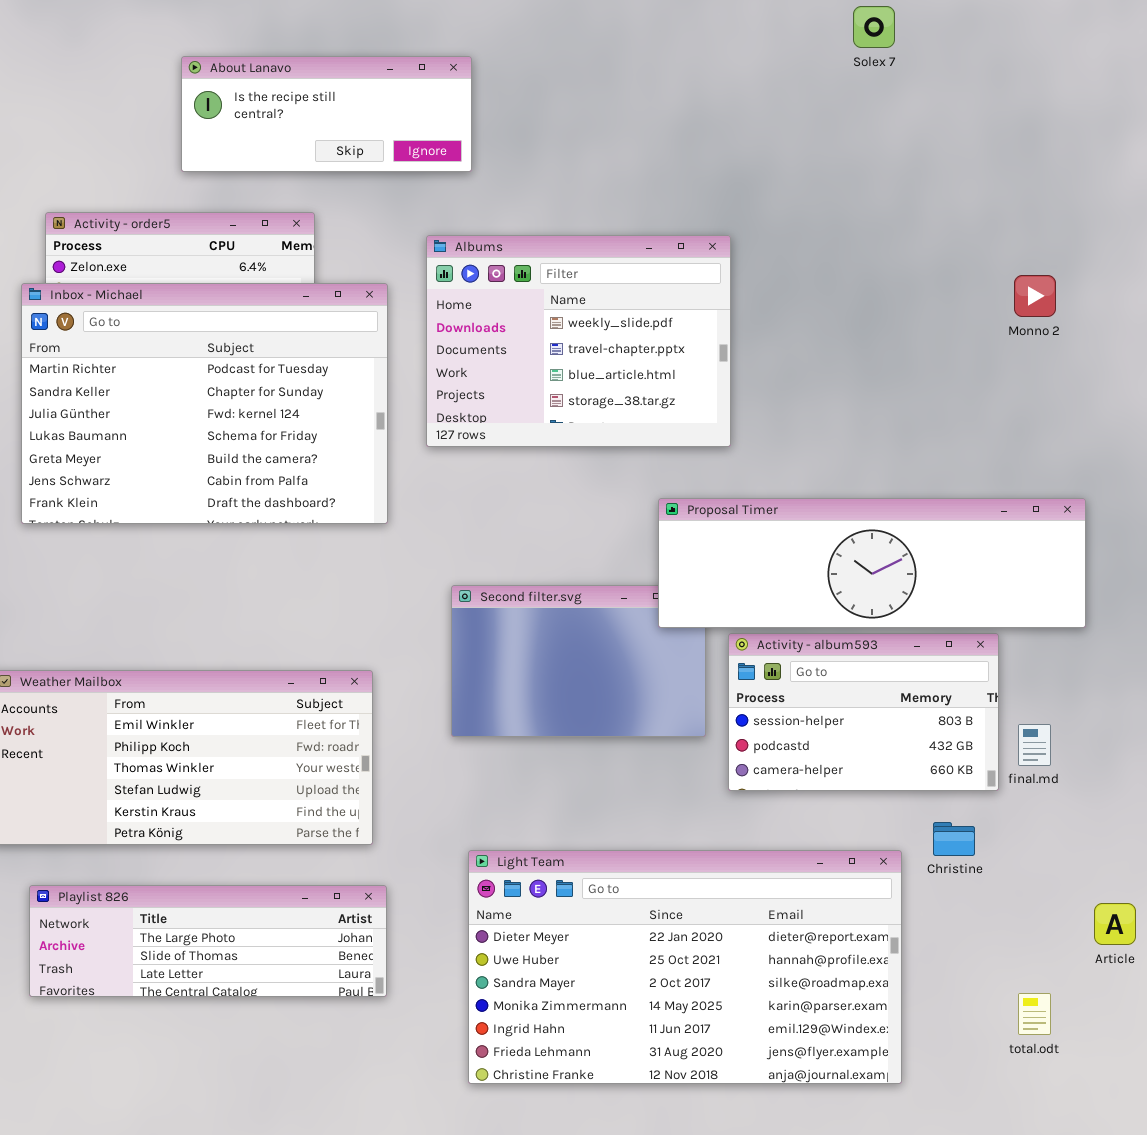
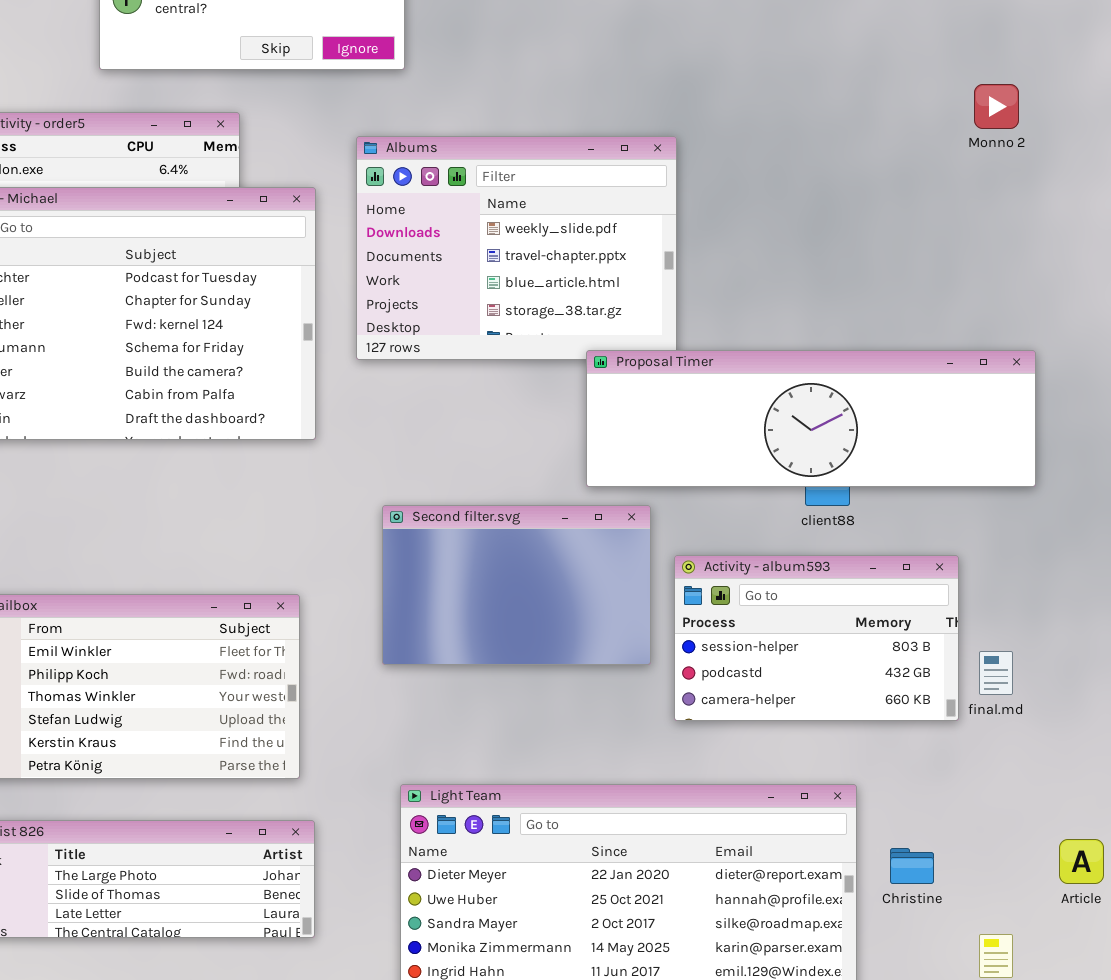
Monno 2: [1014,275,1056,317] -> [974,84,1019,129], moved
Proposal Timer: [658,498,1086,628] -> [586,350,1036,487], moved
Christine: [933,822,975,856] -> [890,848,934,884], moved

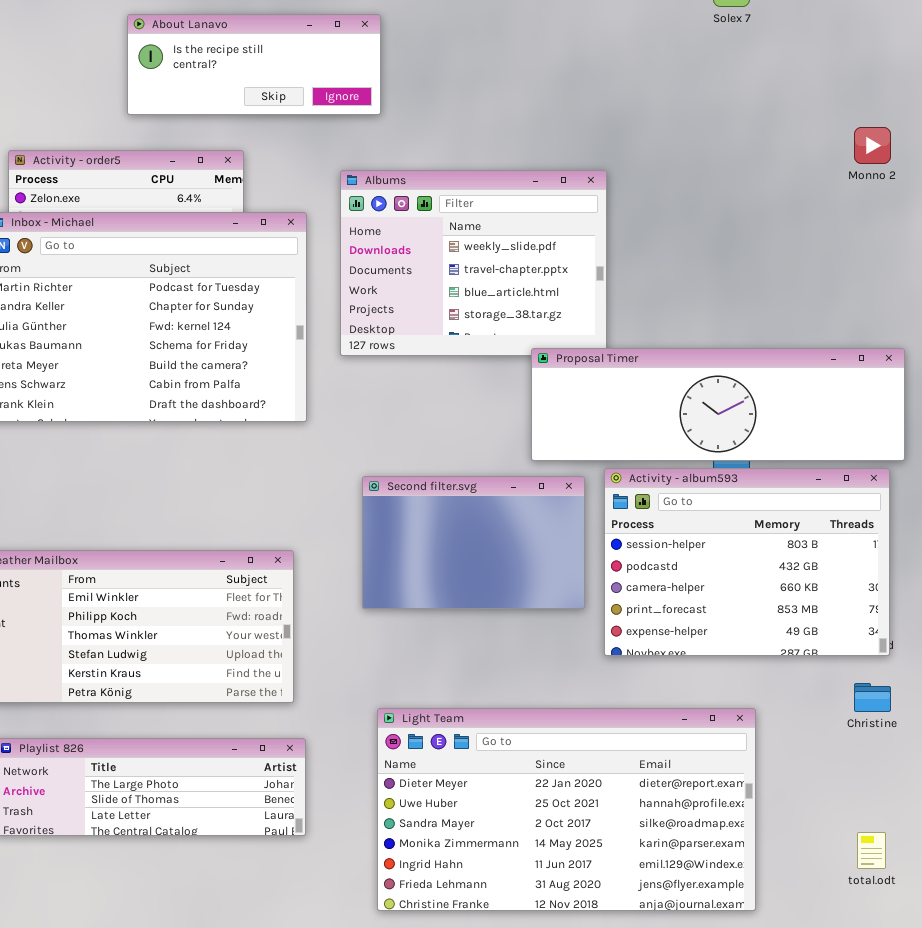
Activity - album593: [674,555,959,721] -> [604,468,890,656], resized
Christine: [890,848,934,884] -> [854,683,891,712], moved

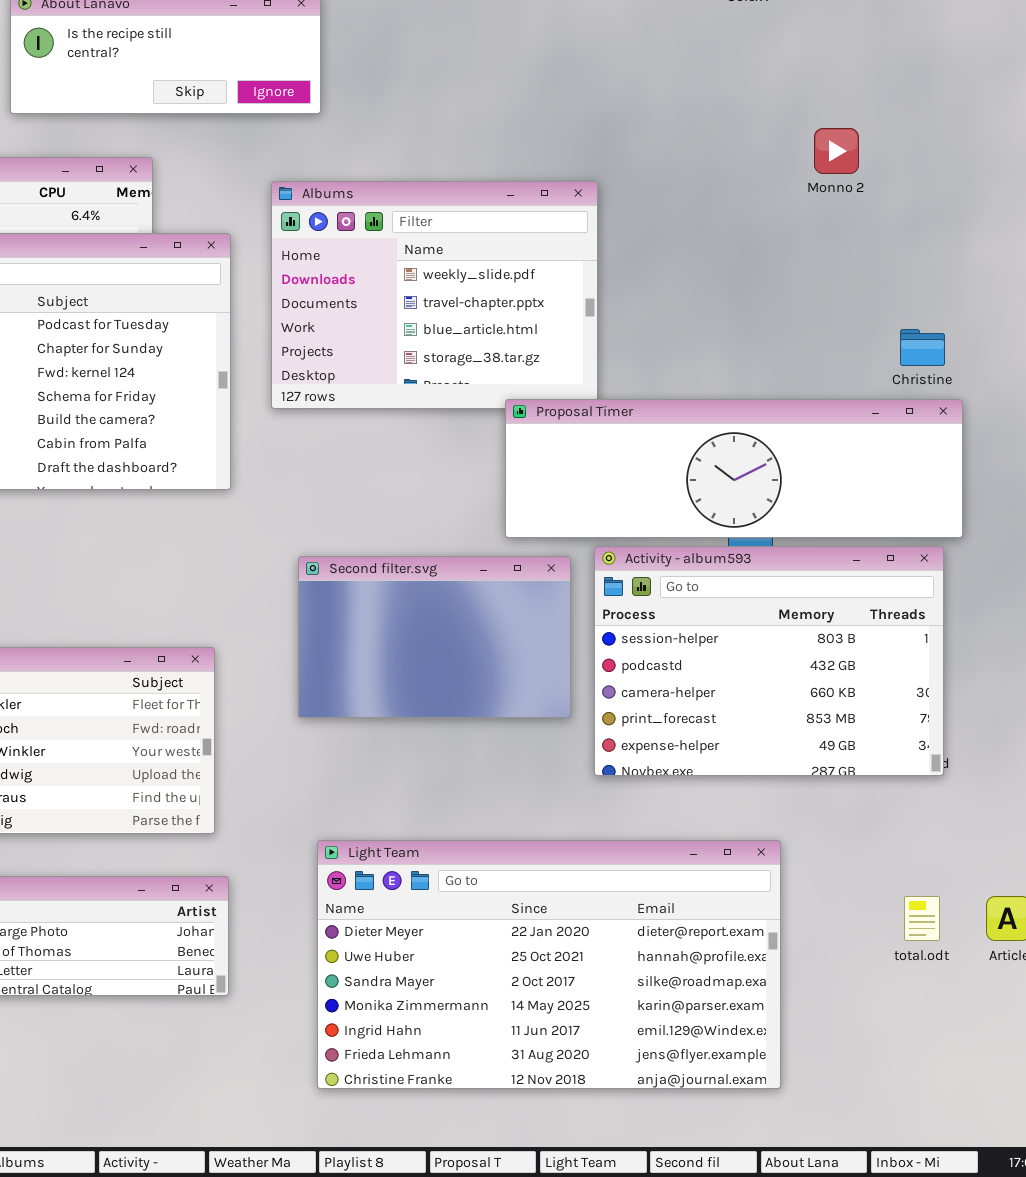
Monno 2: [854,127,891,164] -> [814,128,859,174], moved
Christine: [854,683,891,712] -> [900,329,945,366], moved
total.odt: [857,832,886,869] -> [904,896,940,941], moved

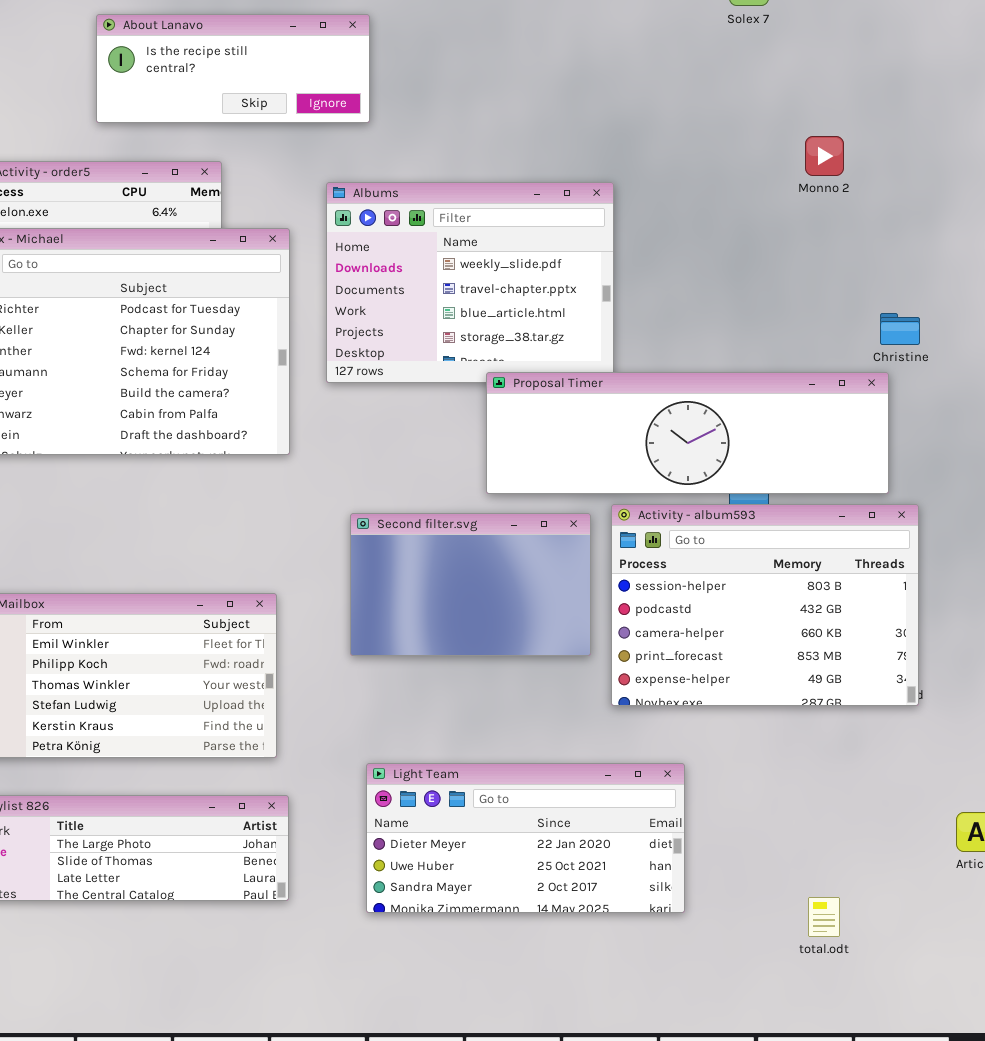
Proposal Timer: [505,399,963,538] -> [486,372,889,494], moved
Light Team: [317,840,781,1089] -> [366,763,685,913], resized
total.odt: [904,896,940,941] -> [808,897,840,937], moved

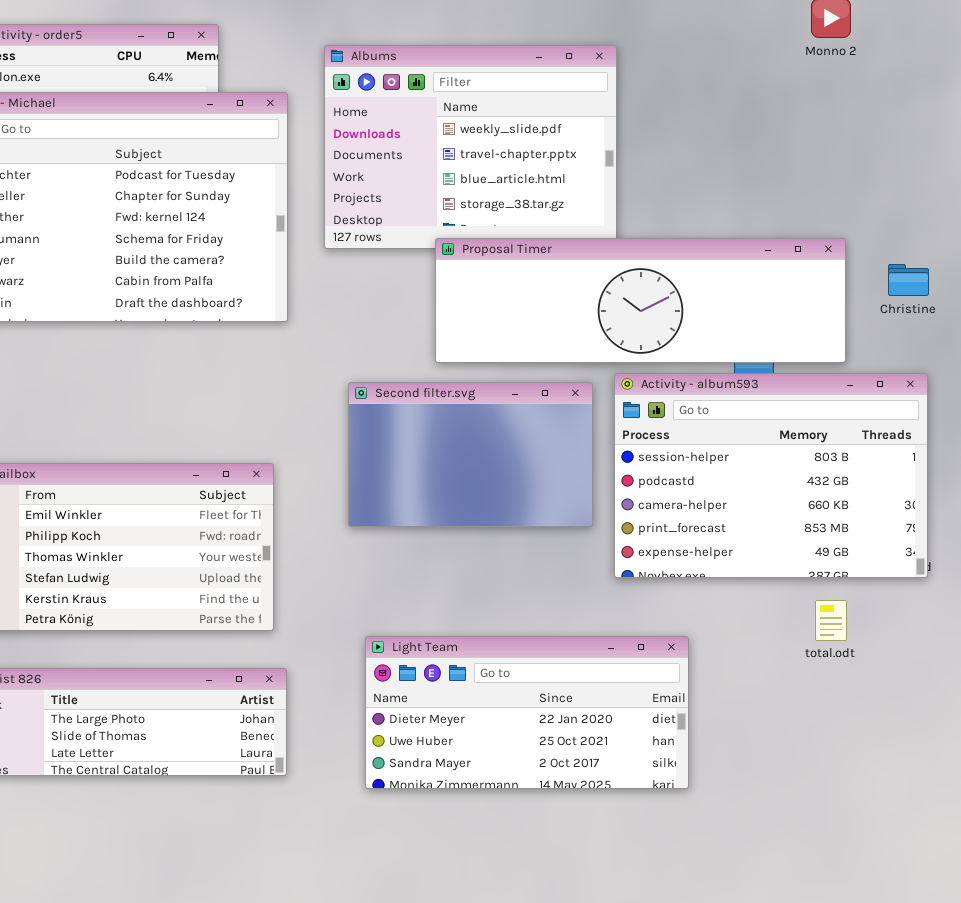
Christine: [880,313,920,345] -> [888,264,929,296], moved
Proposal Timer: [486,372,889,494] -> [435,238,846,363], moved
total.odt: [808,897,840,937] -> [815,600,847,641], moved

